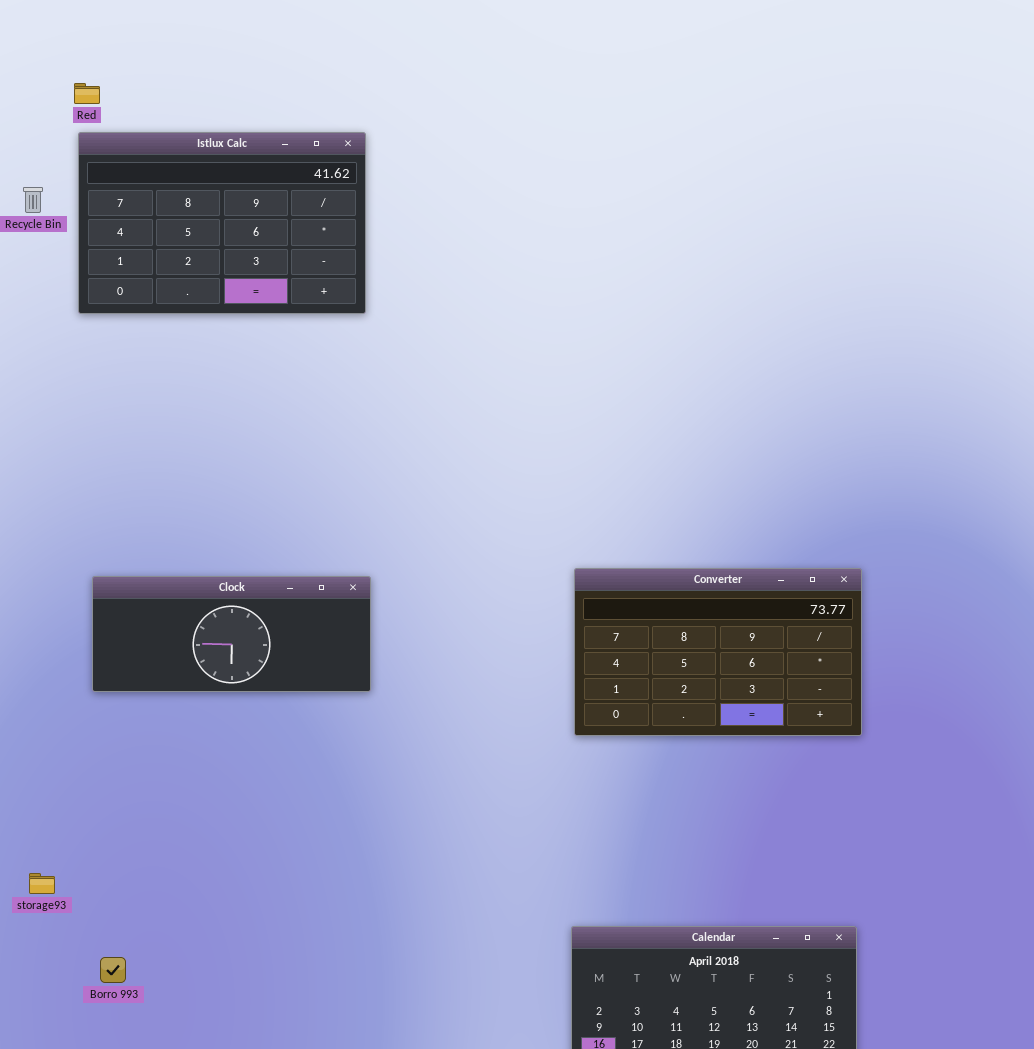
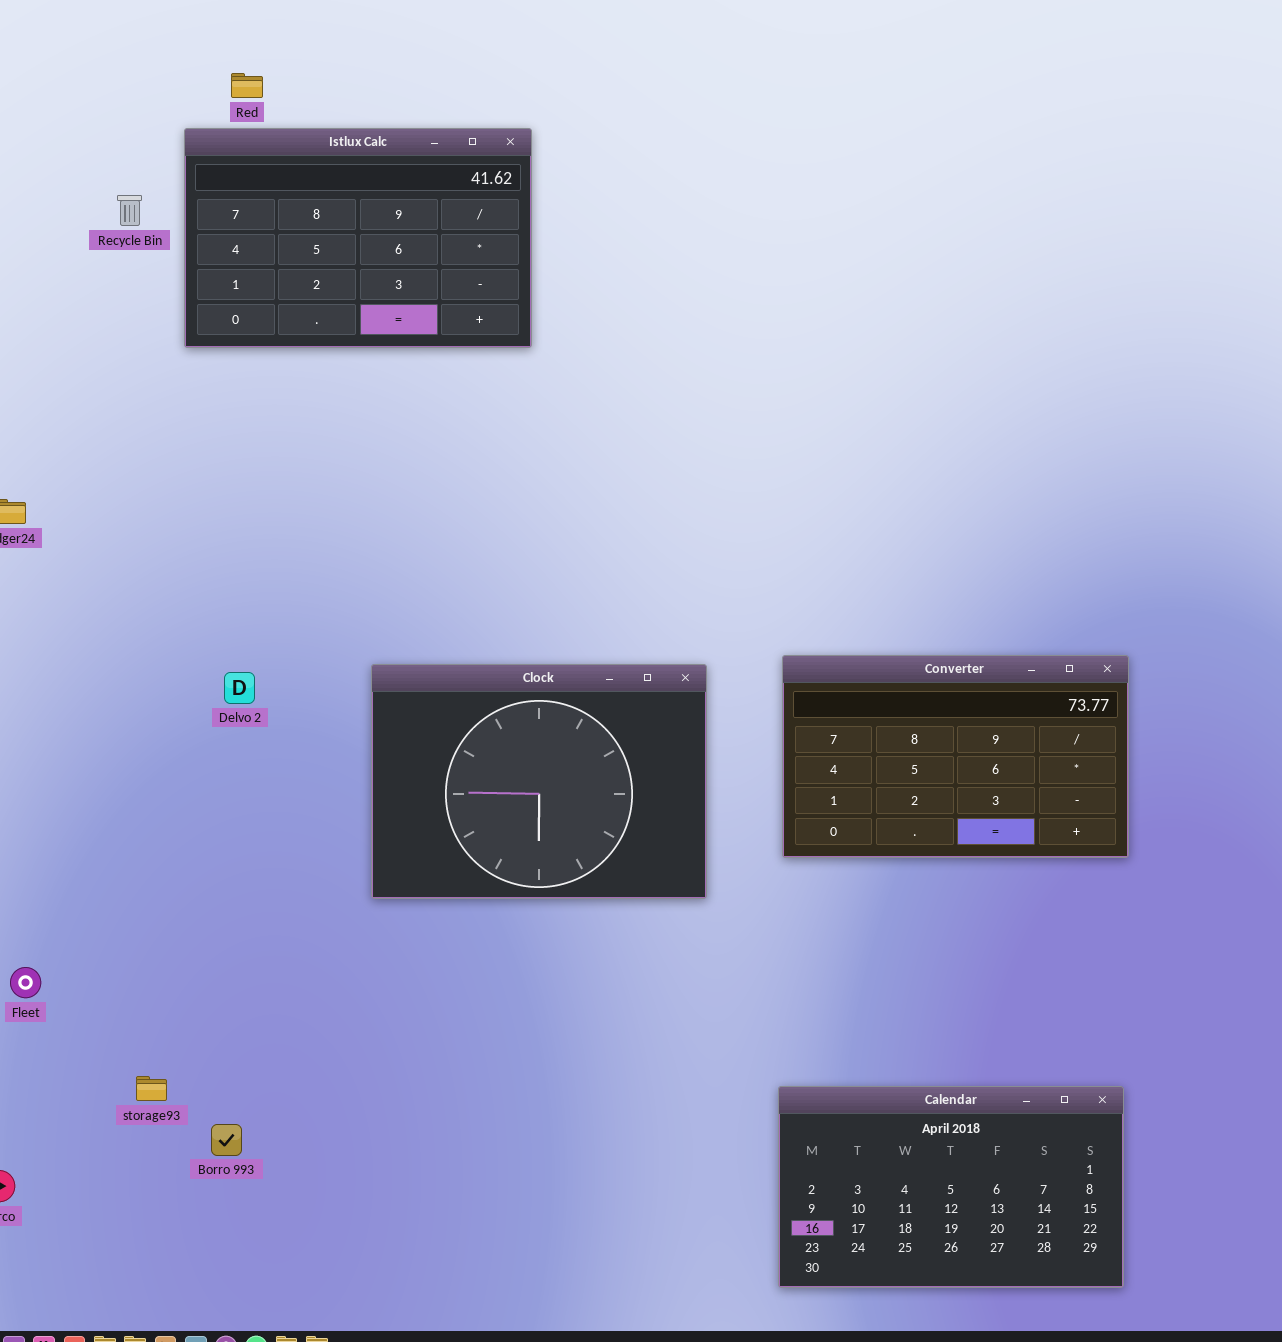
Red: [74,83,100,104] -> [231,73,263,98], moved
Clock: [92,576,371,692] -> [371,664,707,899], moved, resized
storage93: [29,873,55,894] -> [136,1076,167,1101], moved

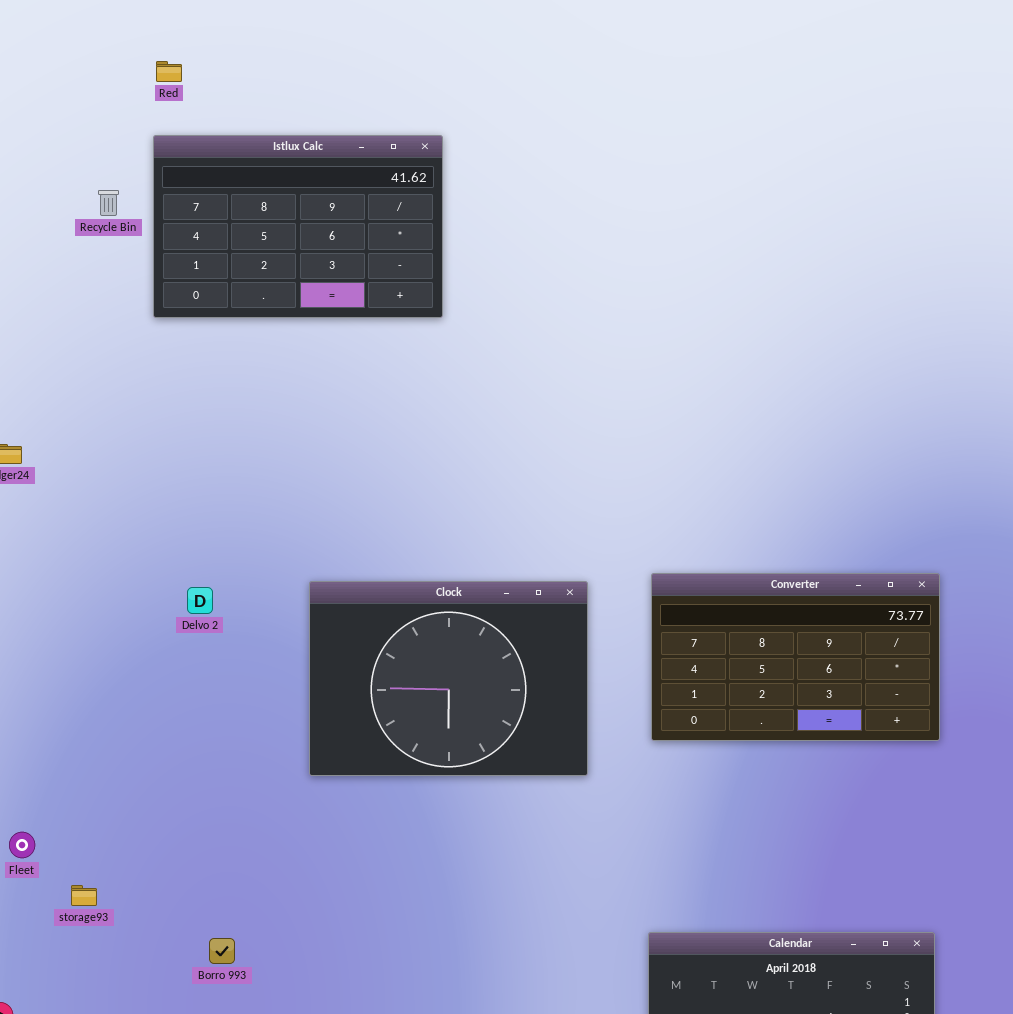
Red: [231,73,263,98] -> [156,61,182,82], moved
storage93: [136,1076,167,1101] -> [71,885,97,906], moved
Borro 993: [211,1124,242,1156] -> [209,938,235,964], moved

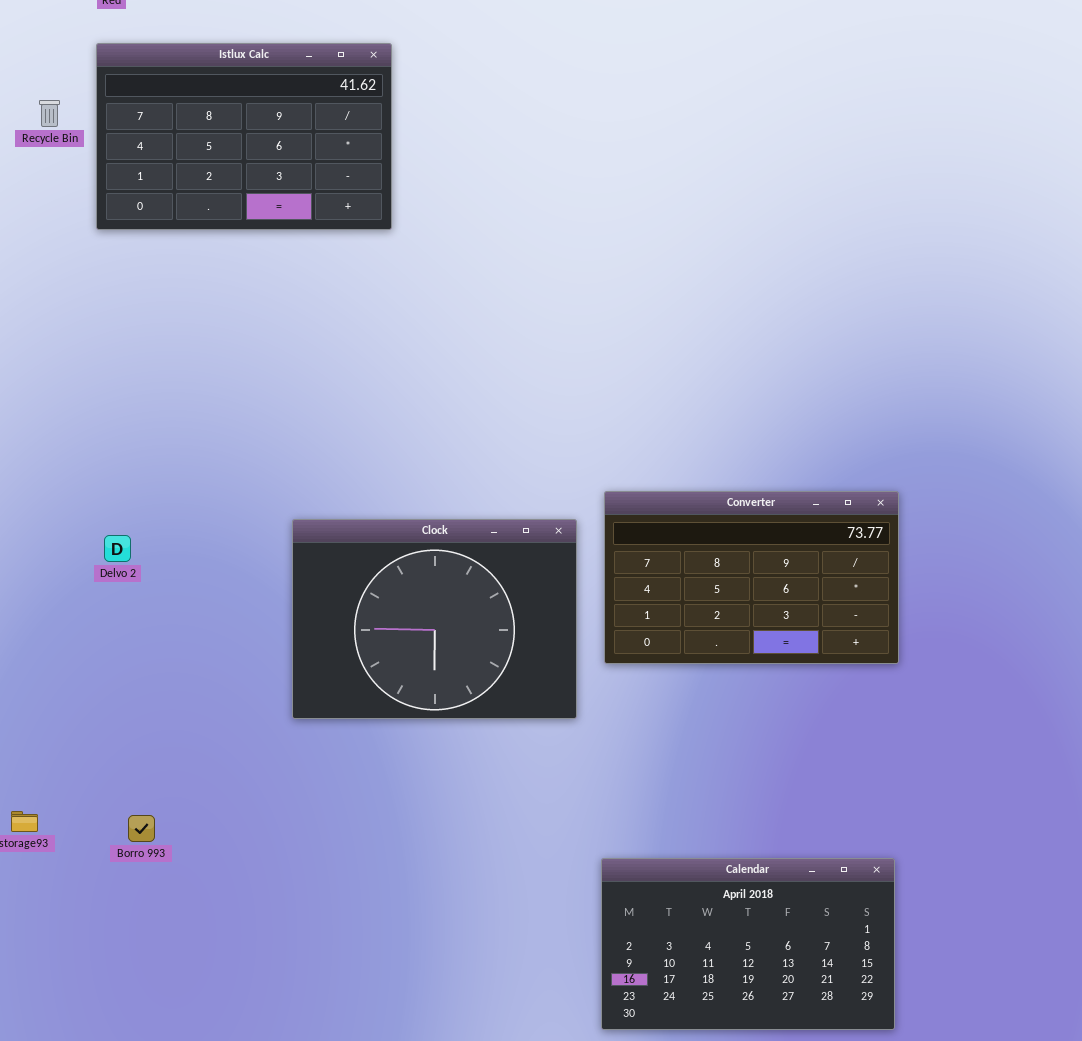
Clock: [309,581,588,776] -> [292,519,577,719], moved
Delvo 2: [187,587,213,614] -> [104,535,131,562], moved
Borro 993: [209,938,235,964] -> [128,815,155,842], moved

